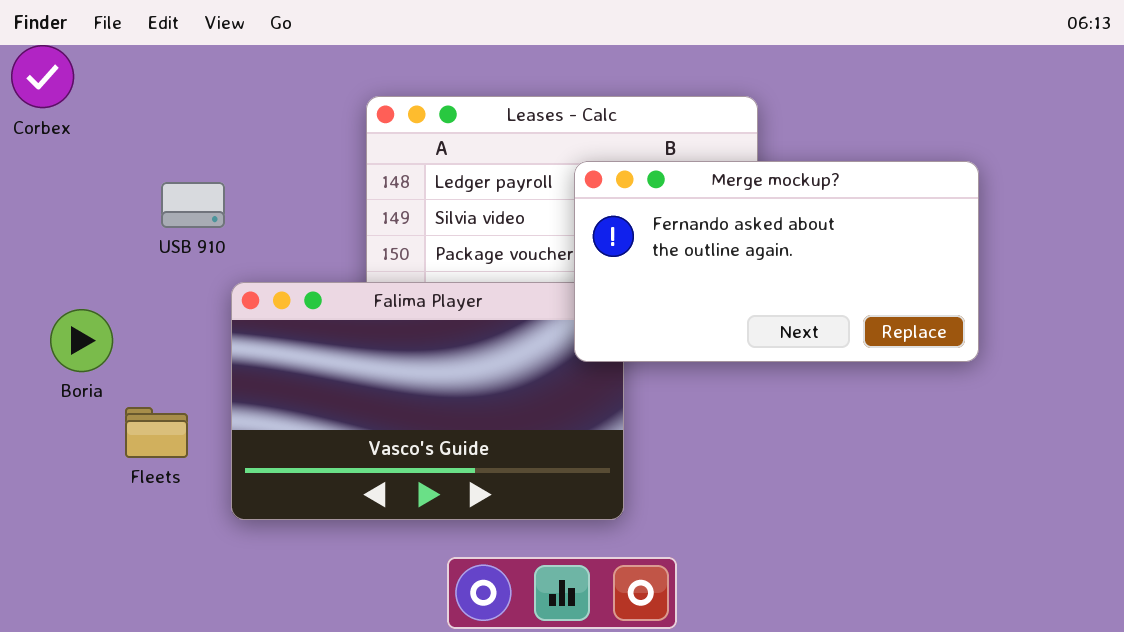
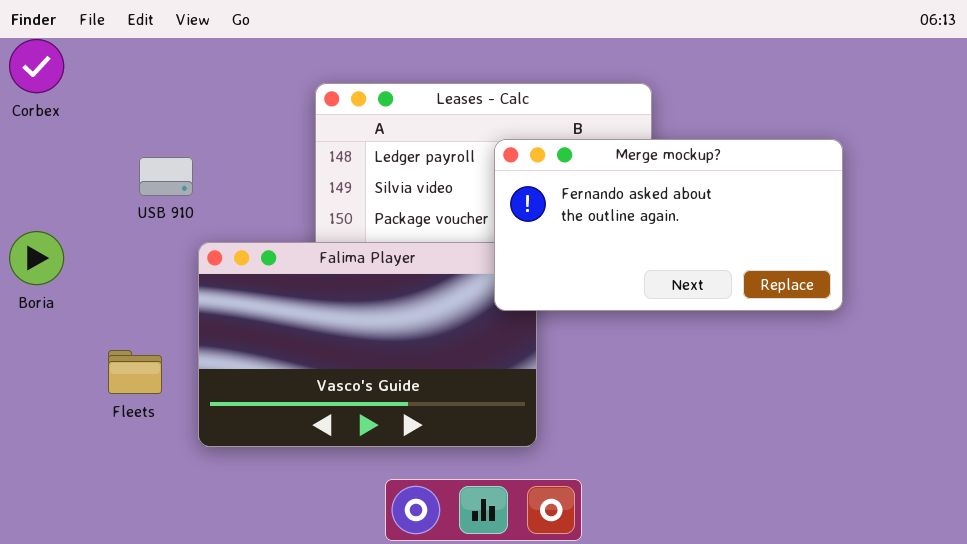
Boria: [50,309,113,372] -> [9,231,64,285], moved

